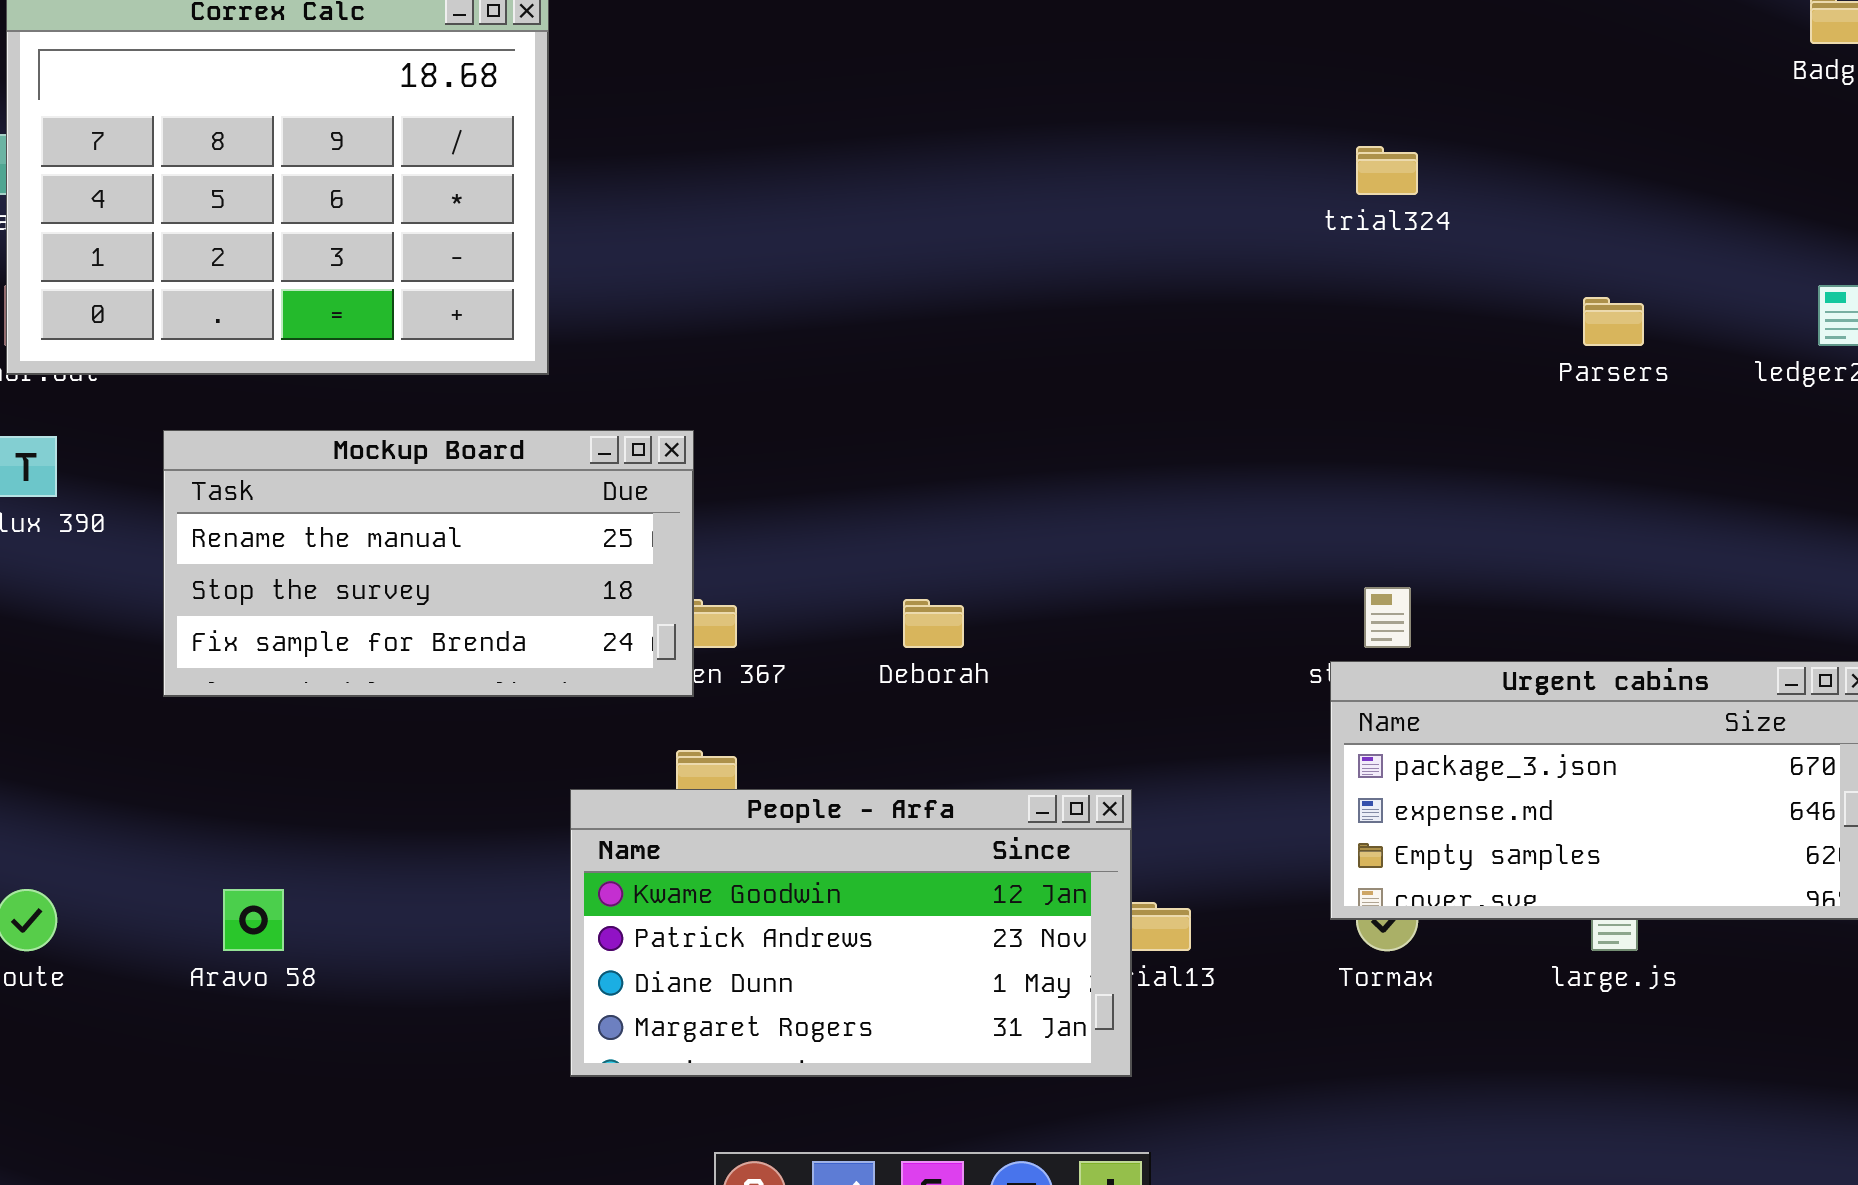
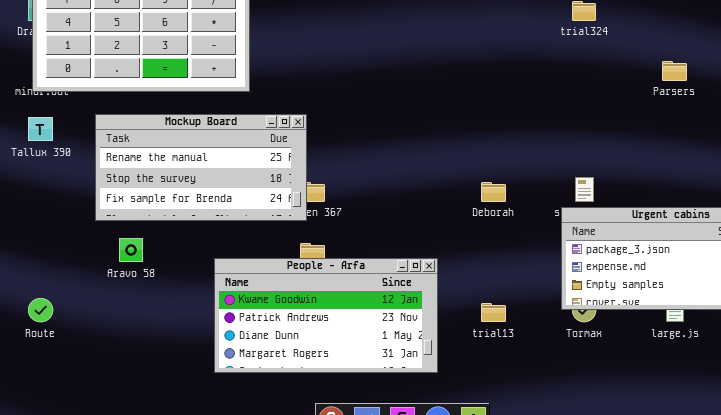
Deborah: [903,599,964,648] -> [481,182,506,202], moved
People - Arfa: [570,789,1132,1077] -> [214,258,438,373], moved
Aravo 58: [223,889,284,951] -> [119,238,143,262], moved

